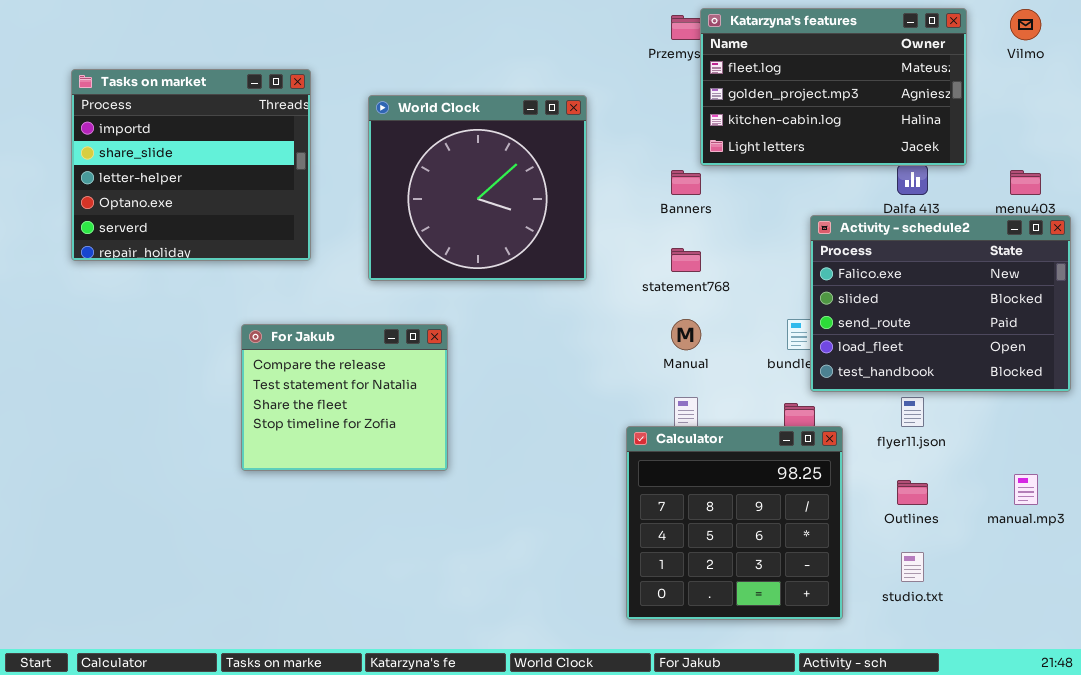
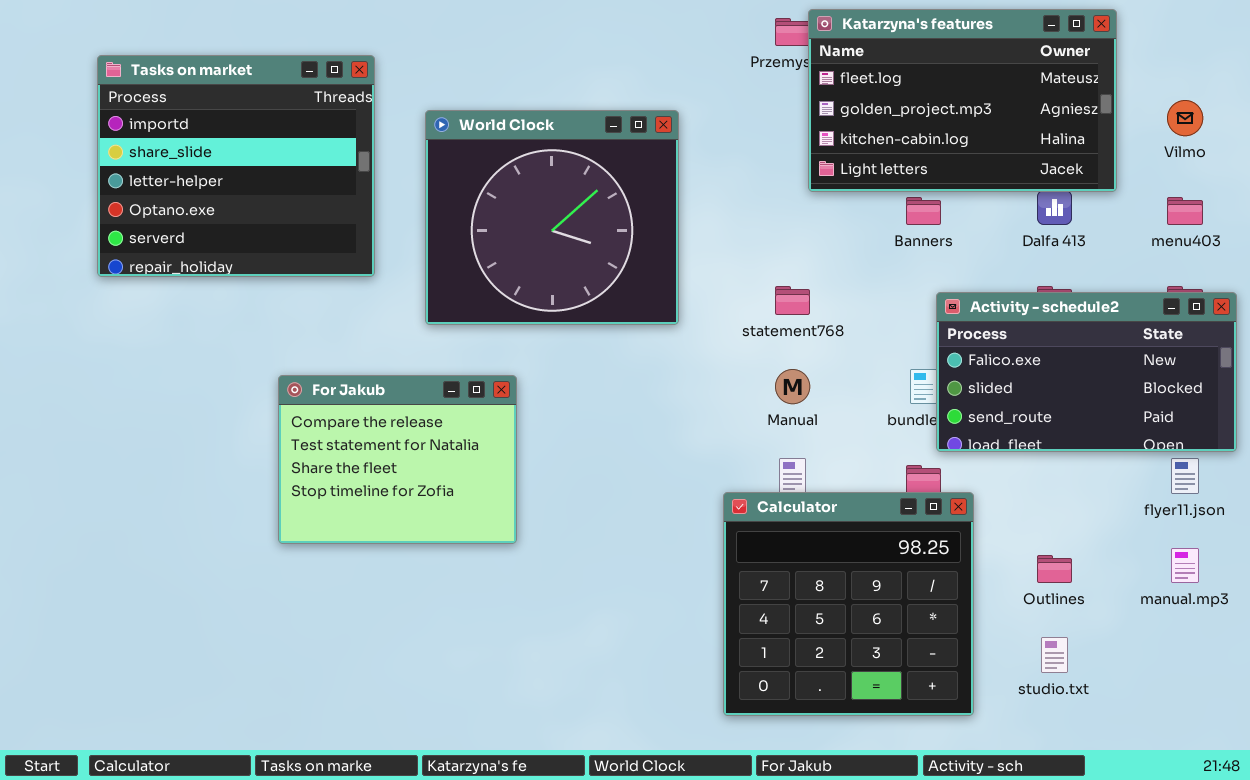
Vilmo: [1010,9,1041,40] -> [1167,100,1203,136], moved
Tasks on market: [71,69,311,261] -> [97,55,375,277], moved
Banners: [671,170,701,195] -> [906,197,941,225], moved
Activity - schedule2: [810,215,1071,392] -> [936,292,1237,452], resized
flyer11.json: [901,397,924,427] -> [1171,458,1199,494], moved

